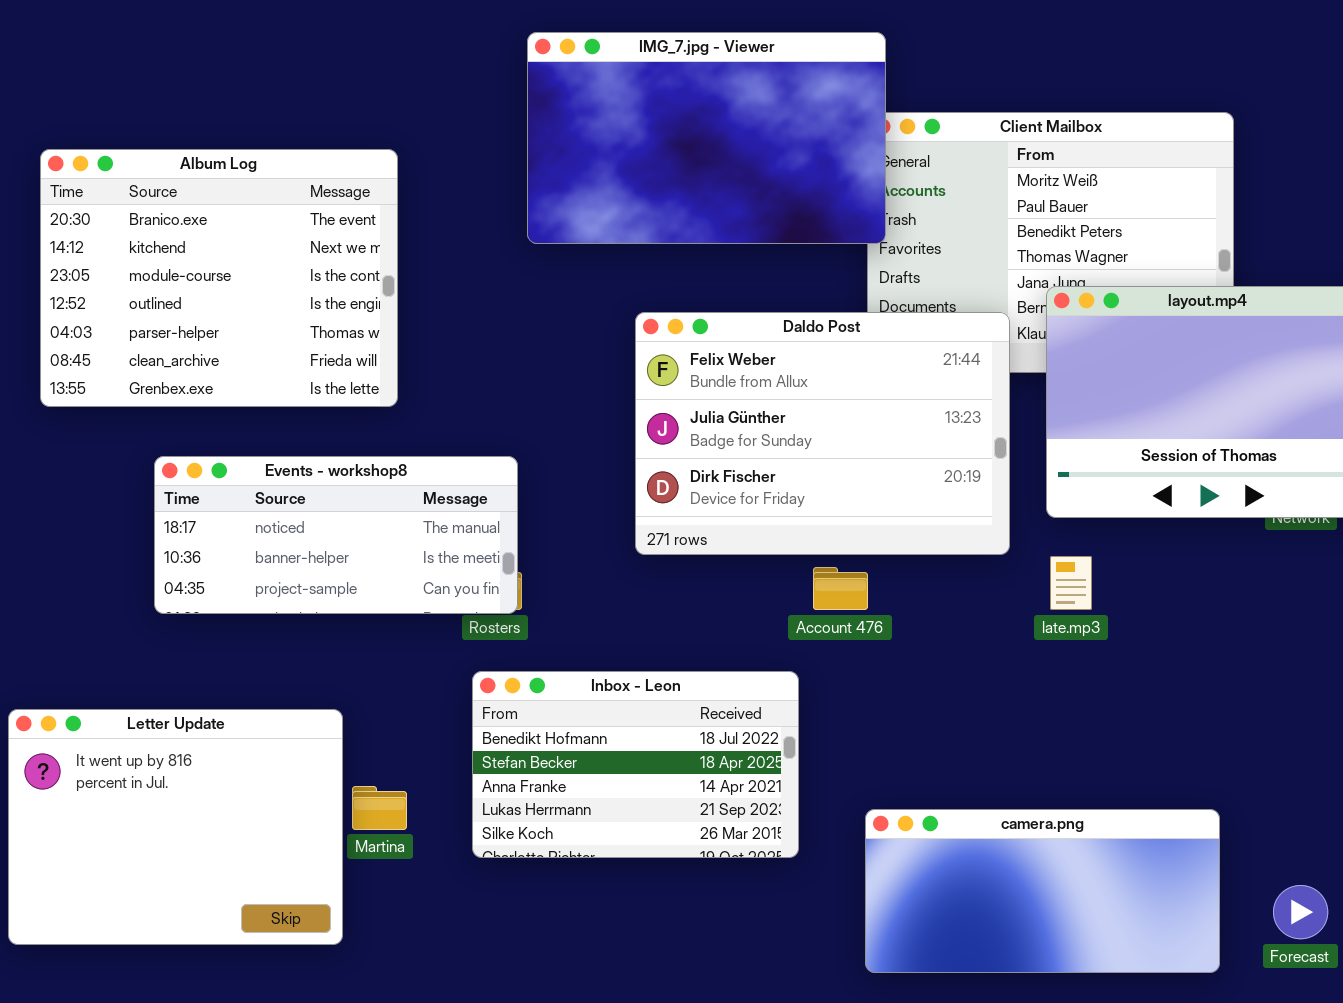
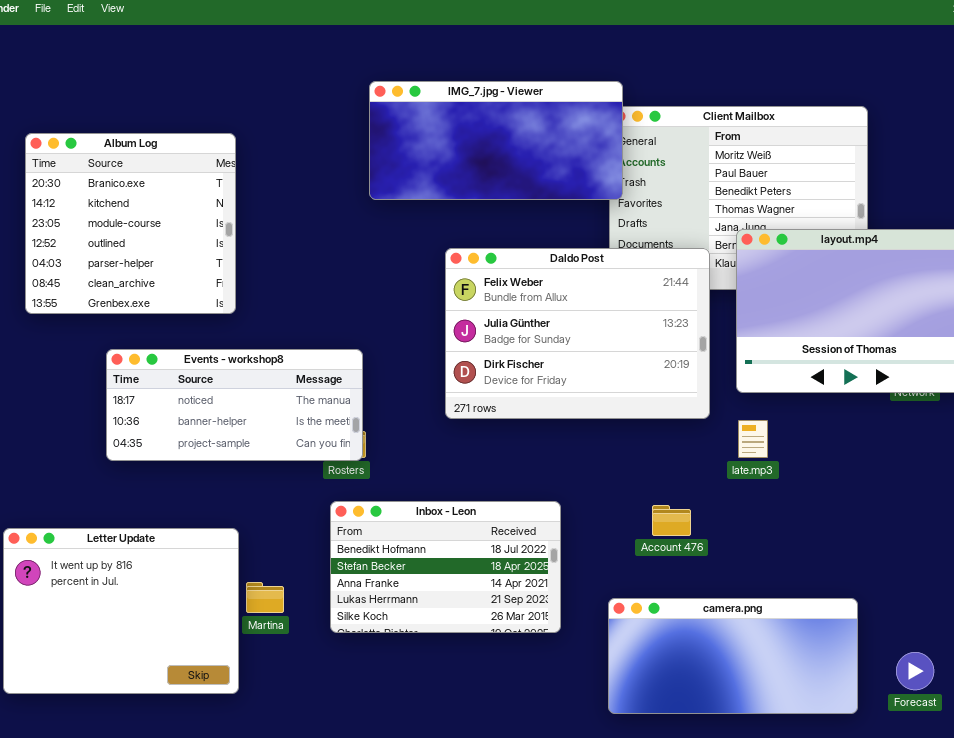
IMG_7.jpg - Viewer: [527,32,886,244] -> [369,81,623,200], resized
Album Log: [40,149,398,407] -> [25,133,236,314], resized
Account 476: [813,567,868,610] -> [652,505,691,536], moved

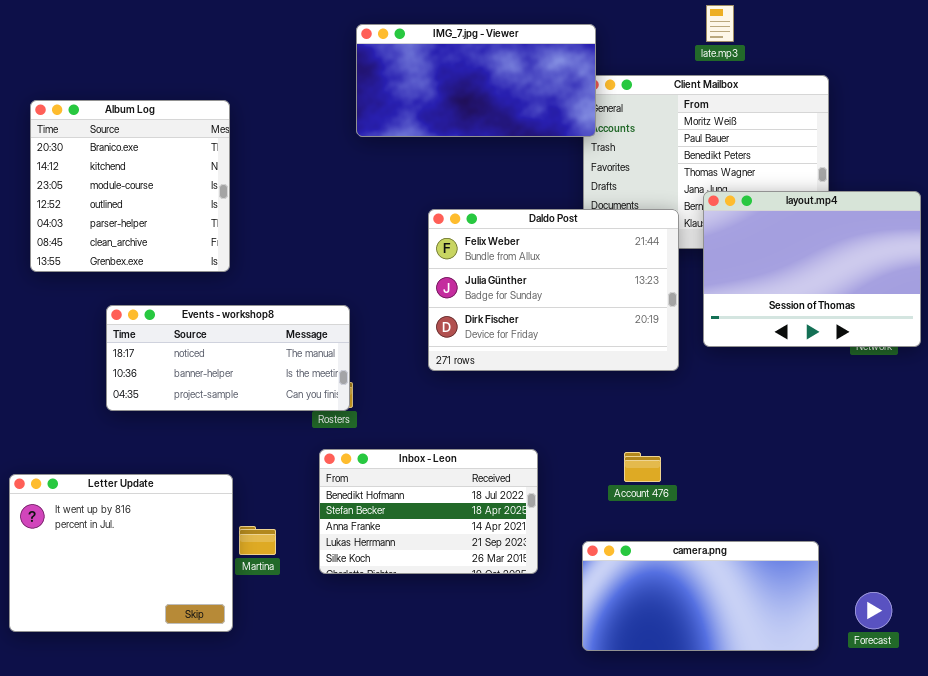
IMG_7.jpg - Viewer: [369,81,623,200] -> [356,24,596,137], moved
late.mp3: [738,420,768,458] -> [706,5,734,42], moved

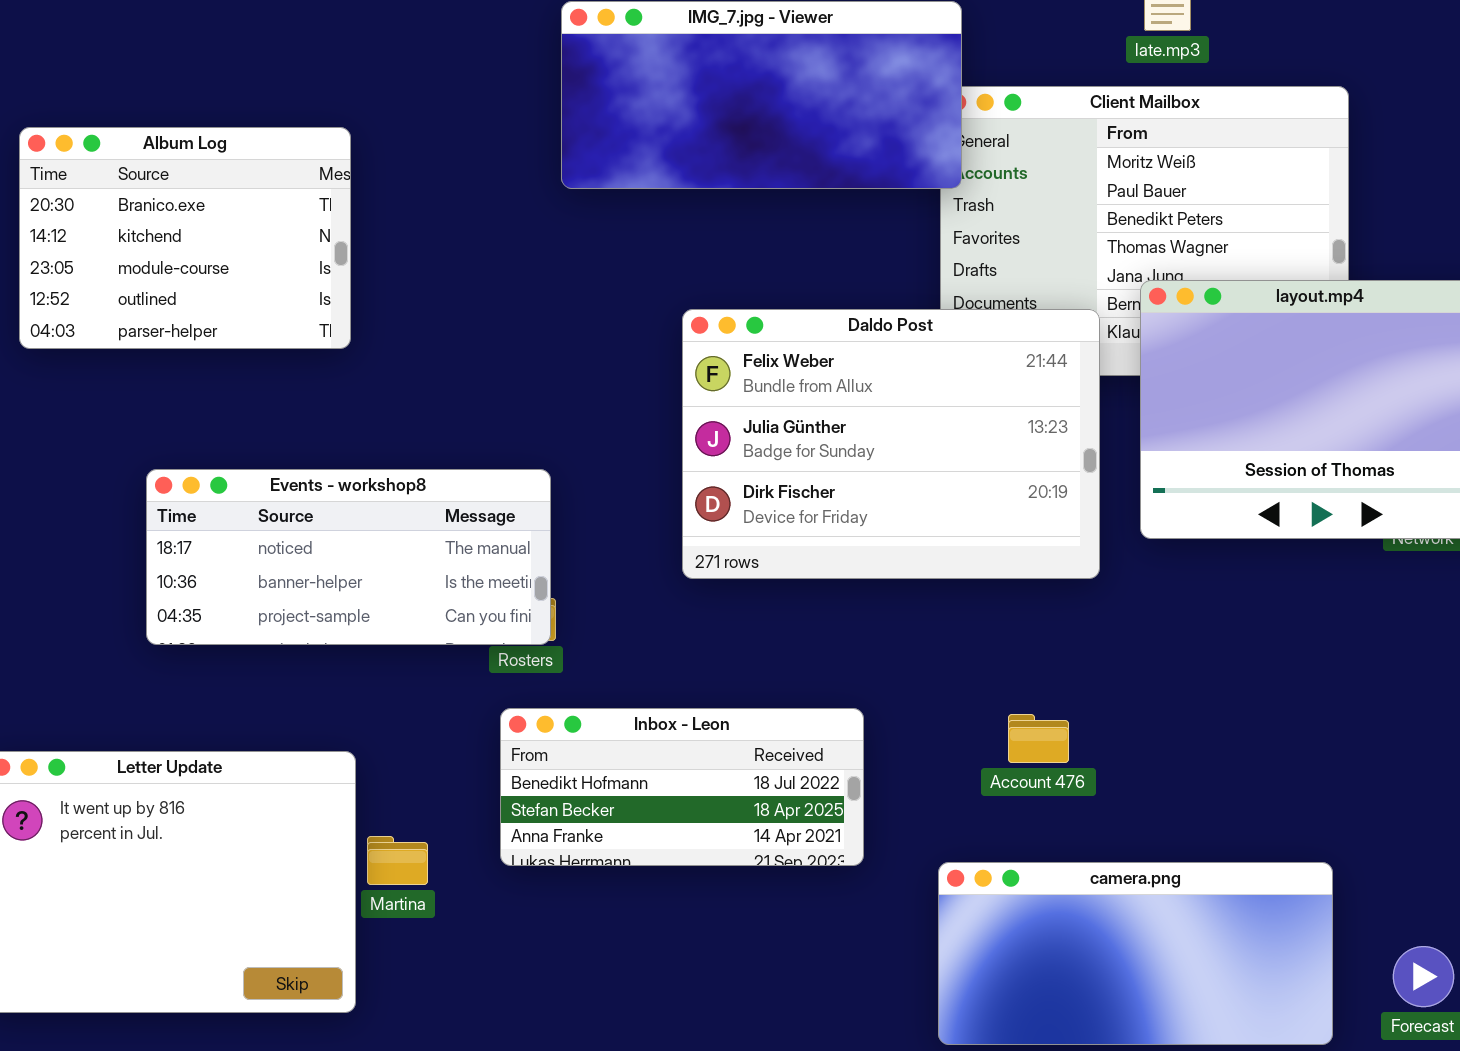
Album Log: [30,100,230,272] -> [19,127,351,349], resized
Inbox - Leon: [319,449,538,574] -> [500,708,864,866], resized

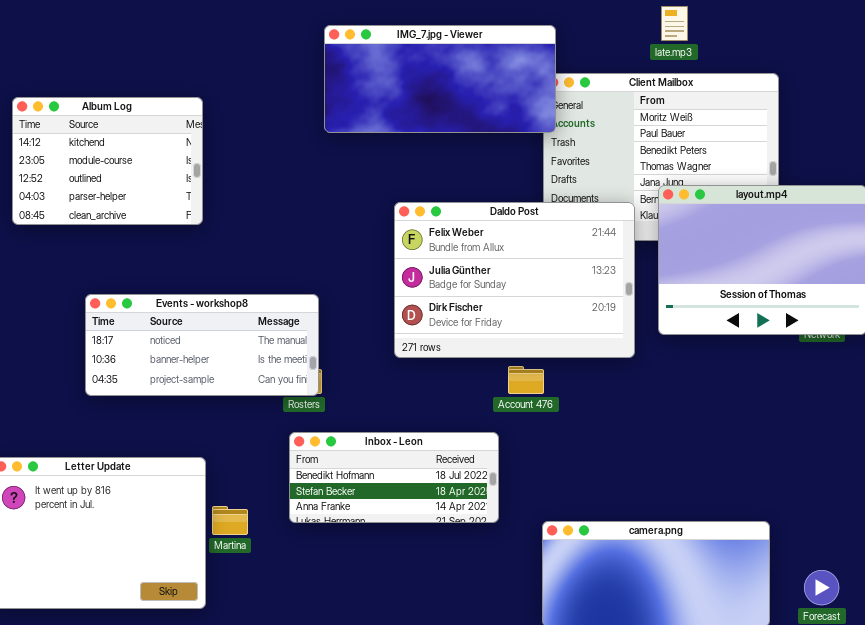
Album Log: [19,127,351,349] -> [12,97,203,225], scrolled down 1 row
Account 476: [1008,714,1069,763] -> [508,366,544,394], moved

